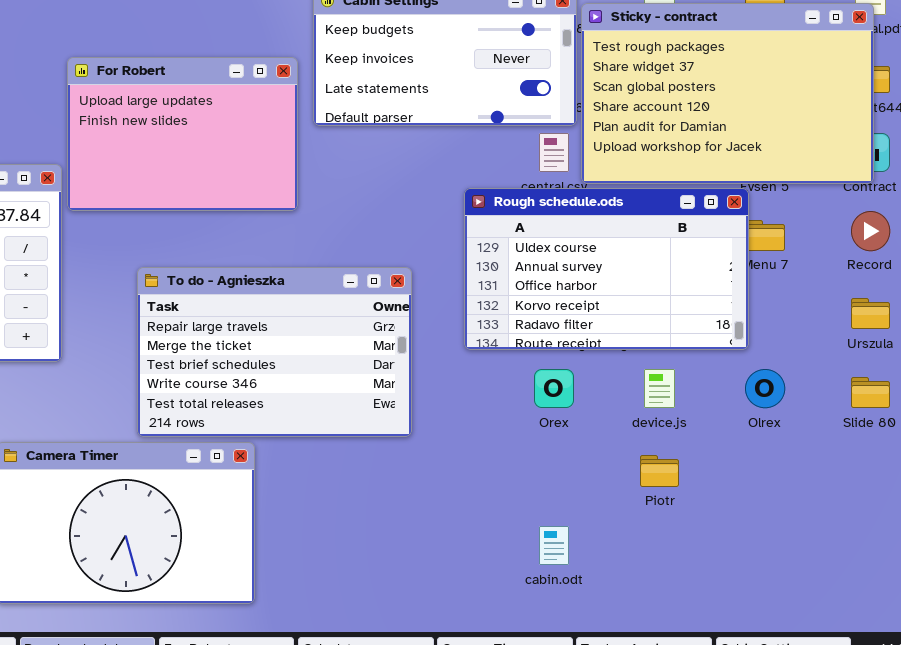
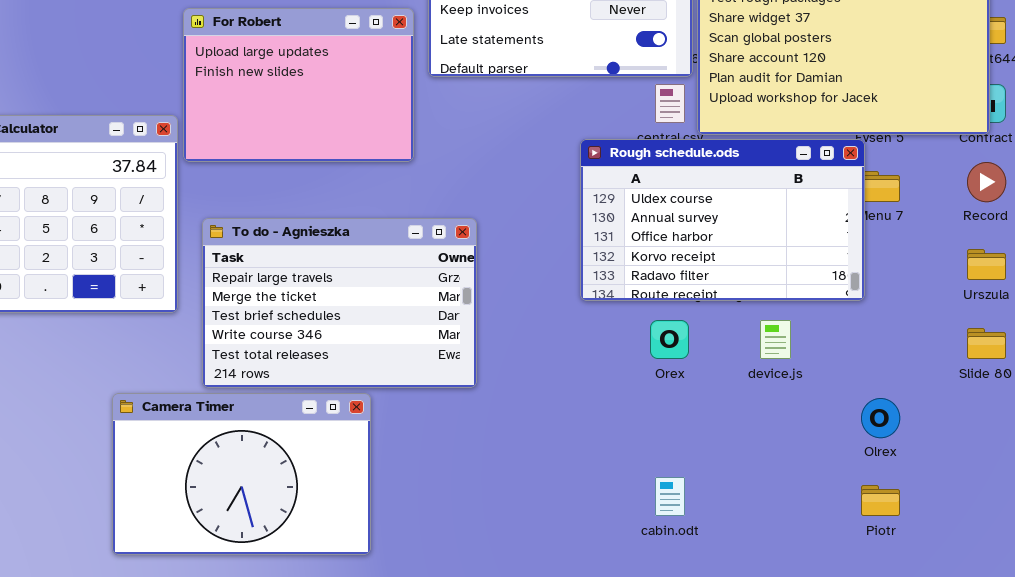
To do - Agnieszka: [137,267,412,437] -> [202,218,477,388], moved
Olrex: [745,369,785,408] -> [861,398,900,438], moved
Piotr: [640,455,679,487] -> [861,485,900,516], moved

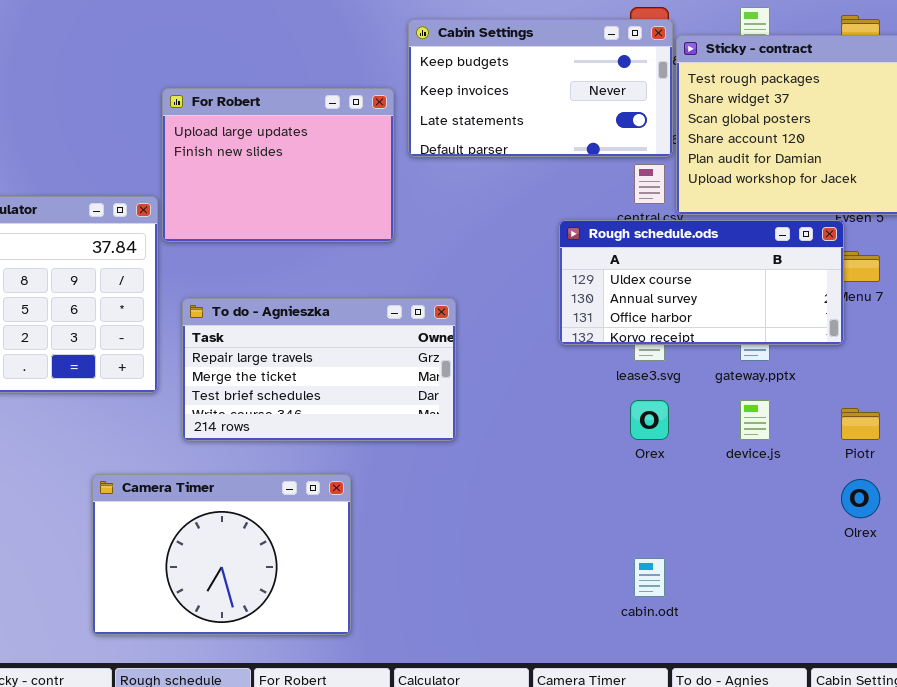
Rough schedule.ods: [580,139,865,301] -> [559,220,844,345], resized
To do - Agnieszka: [202,218,477,388] -> [182,298,456,441], resized
Piotr: [861,485,900,516] -> [841,408,880,440], moved

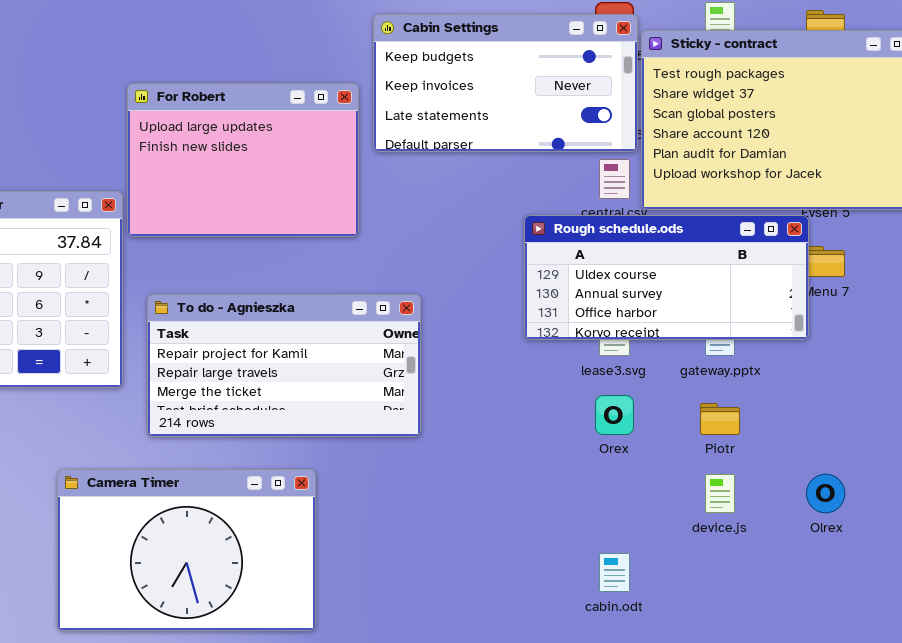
To do - Agnieszka: [182,298,456,441] -> [147,294,421,437], scrolled up 1 row
device.js: [740,400,770,440] -> [705,474,735,513], moved
Piotr: [841,408,880,440] -> [700,403,740,435], moved

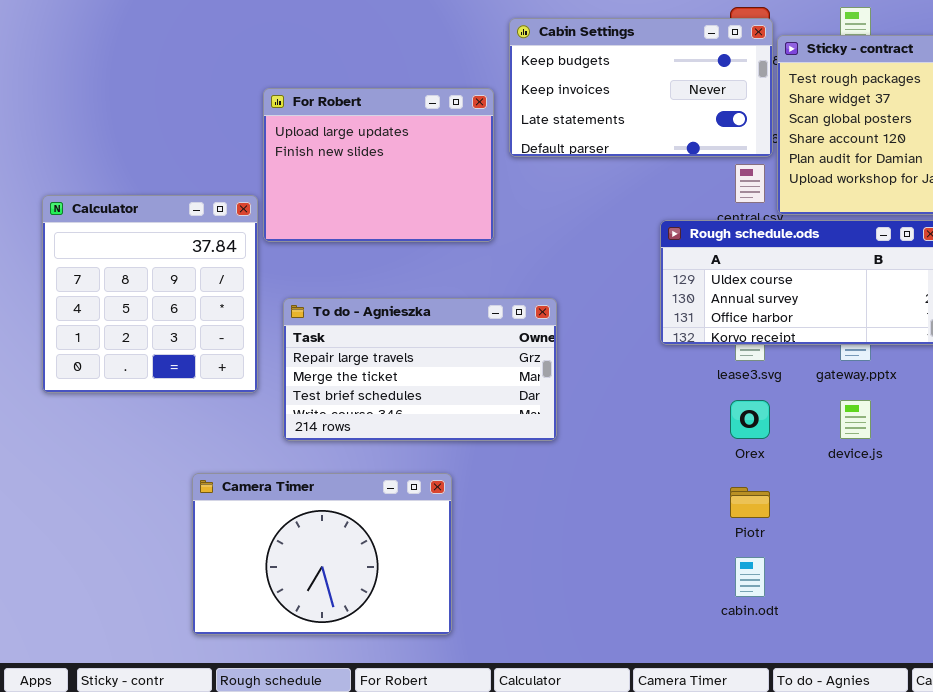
To do - Agnieszka: [147,294,421,437] -> [283,298,557,441], scrolled down 1 row
Piotr: [700,403,740,435] -> [730,487,770,518], moved
device.js: [705,474,735,513] -> [840,400,871,439], moved

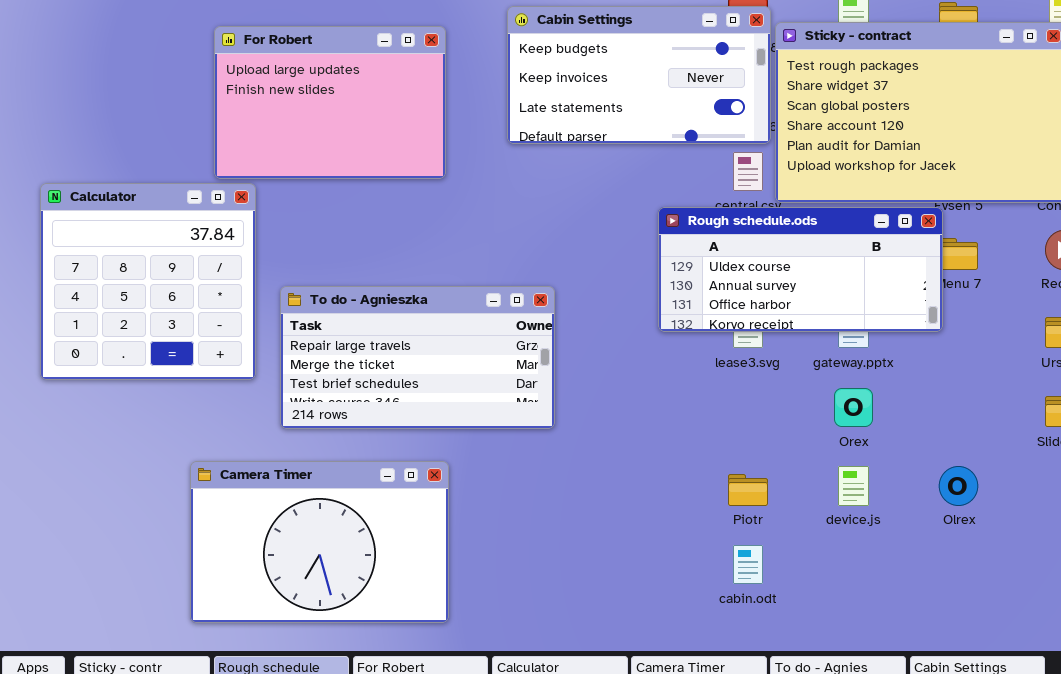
For Robert: [263,88,494,242] -> [214,26,446,179], moved
Orex: [730,400,770,439] -> [834,388,873,427], moved
device.js: [840,400,871,439] -> [838,466,869,506], moved

